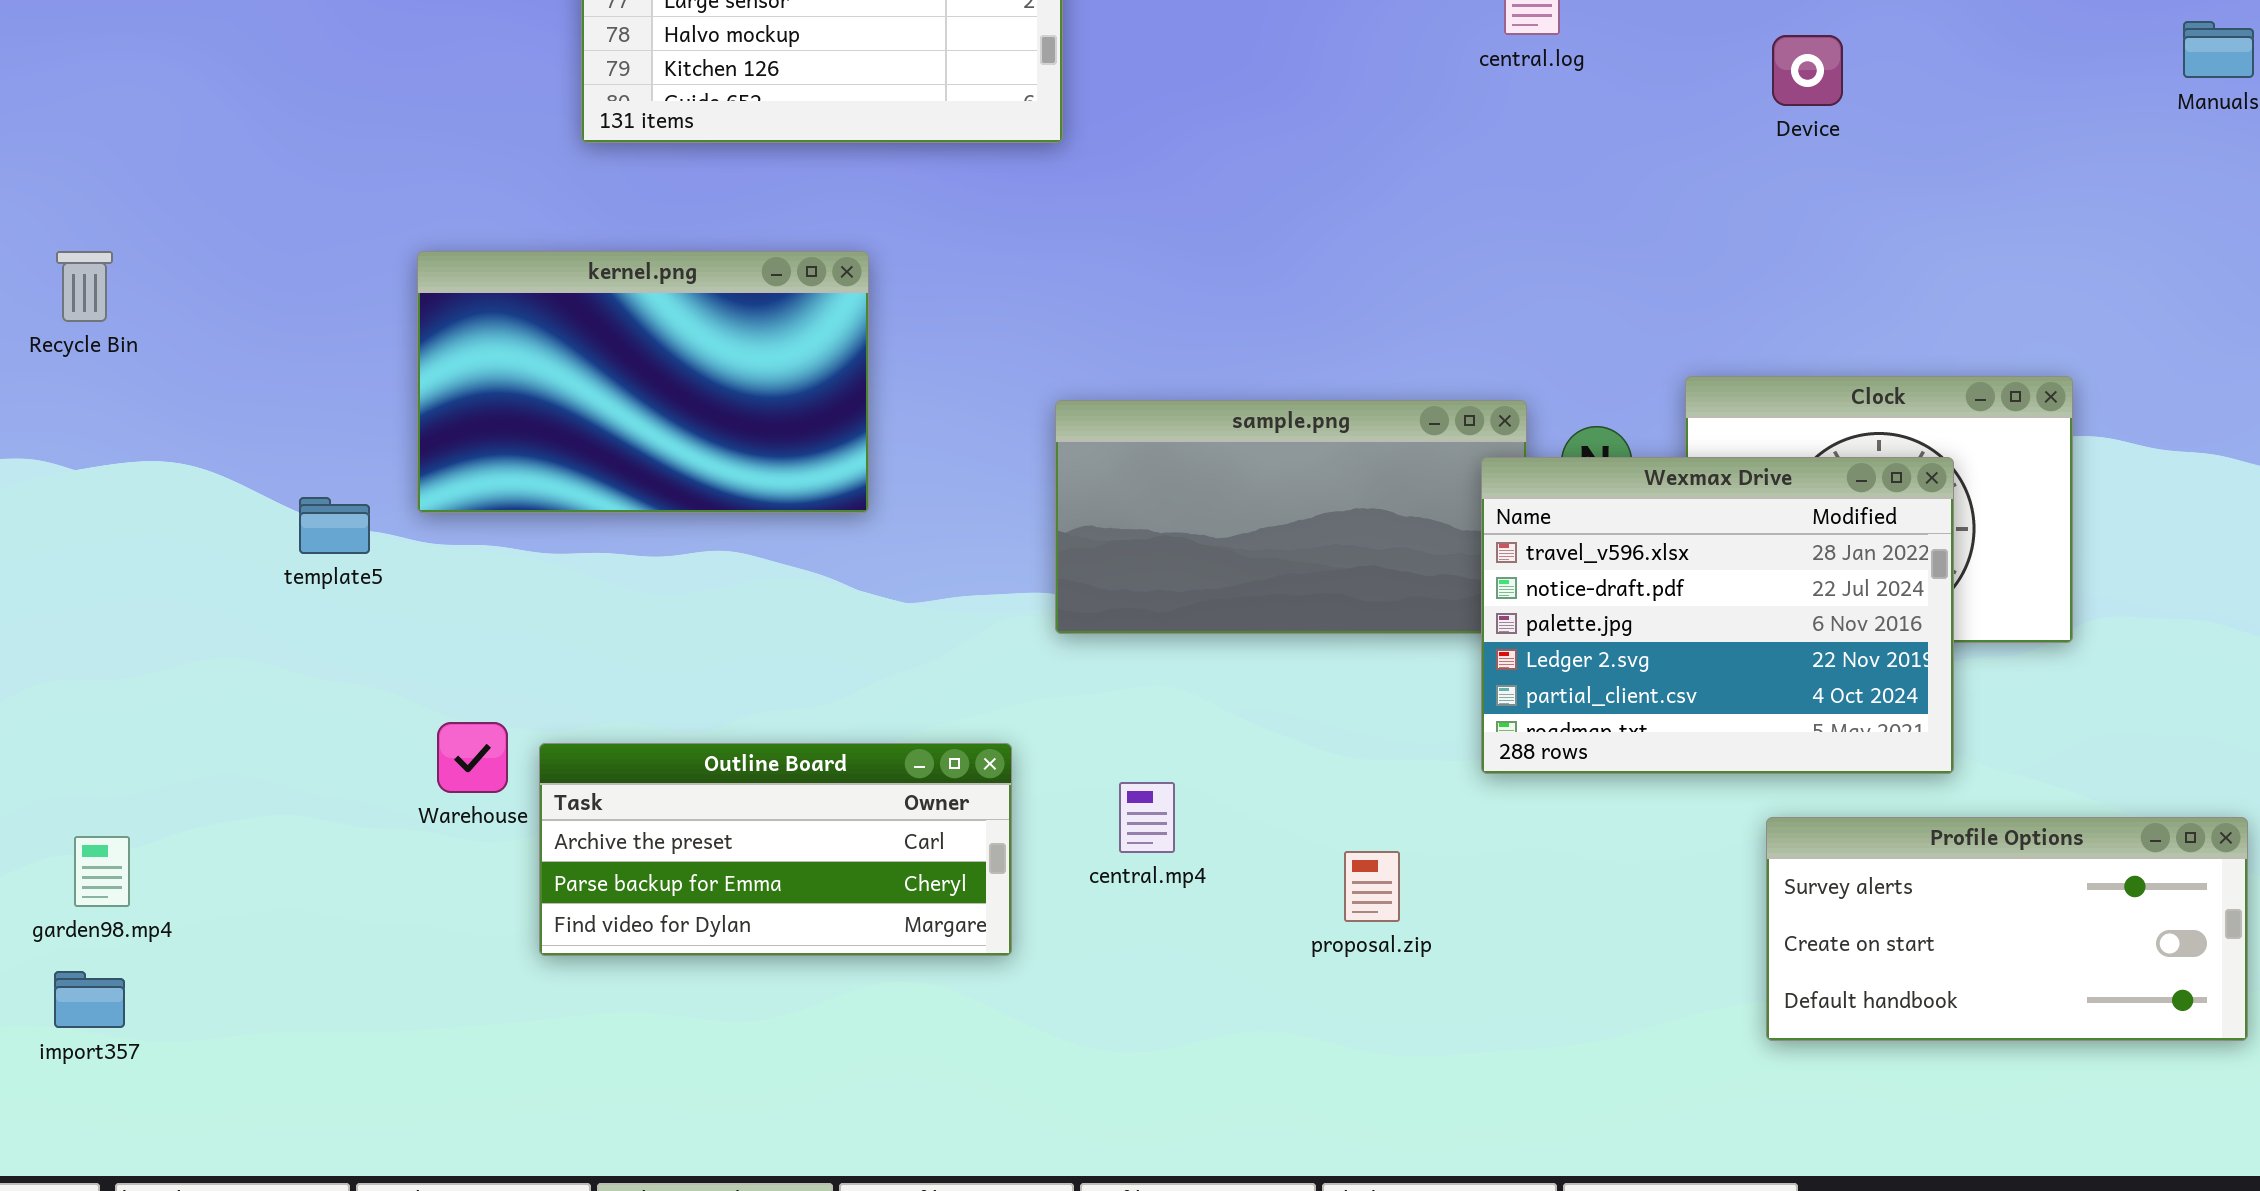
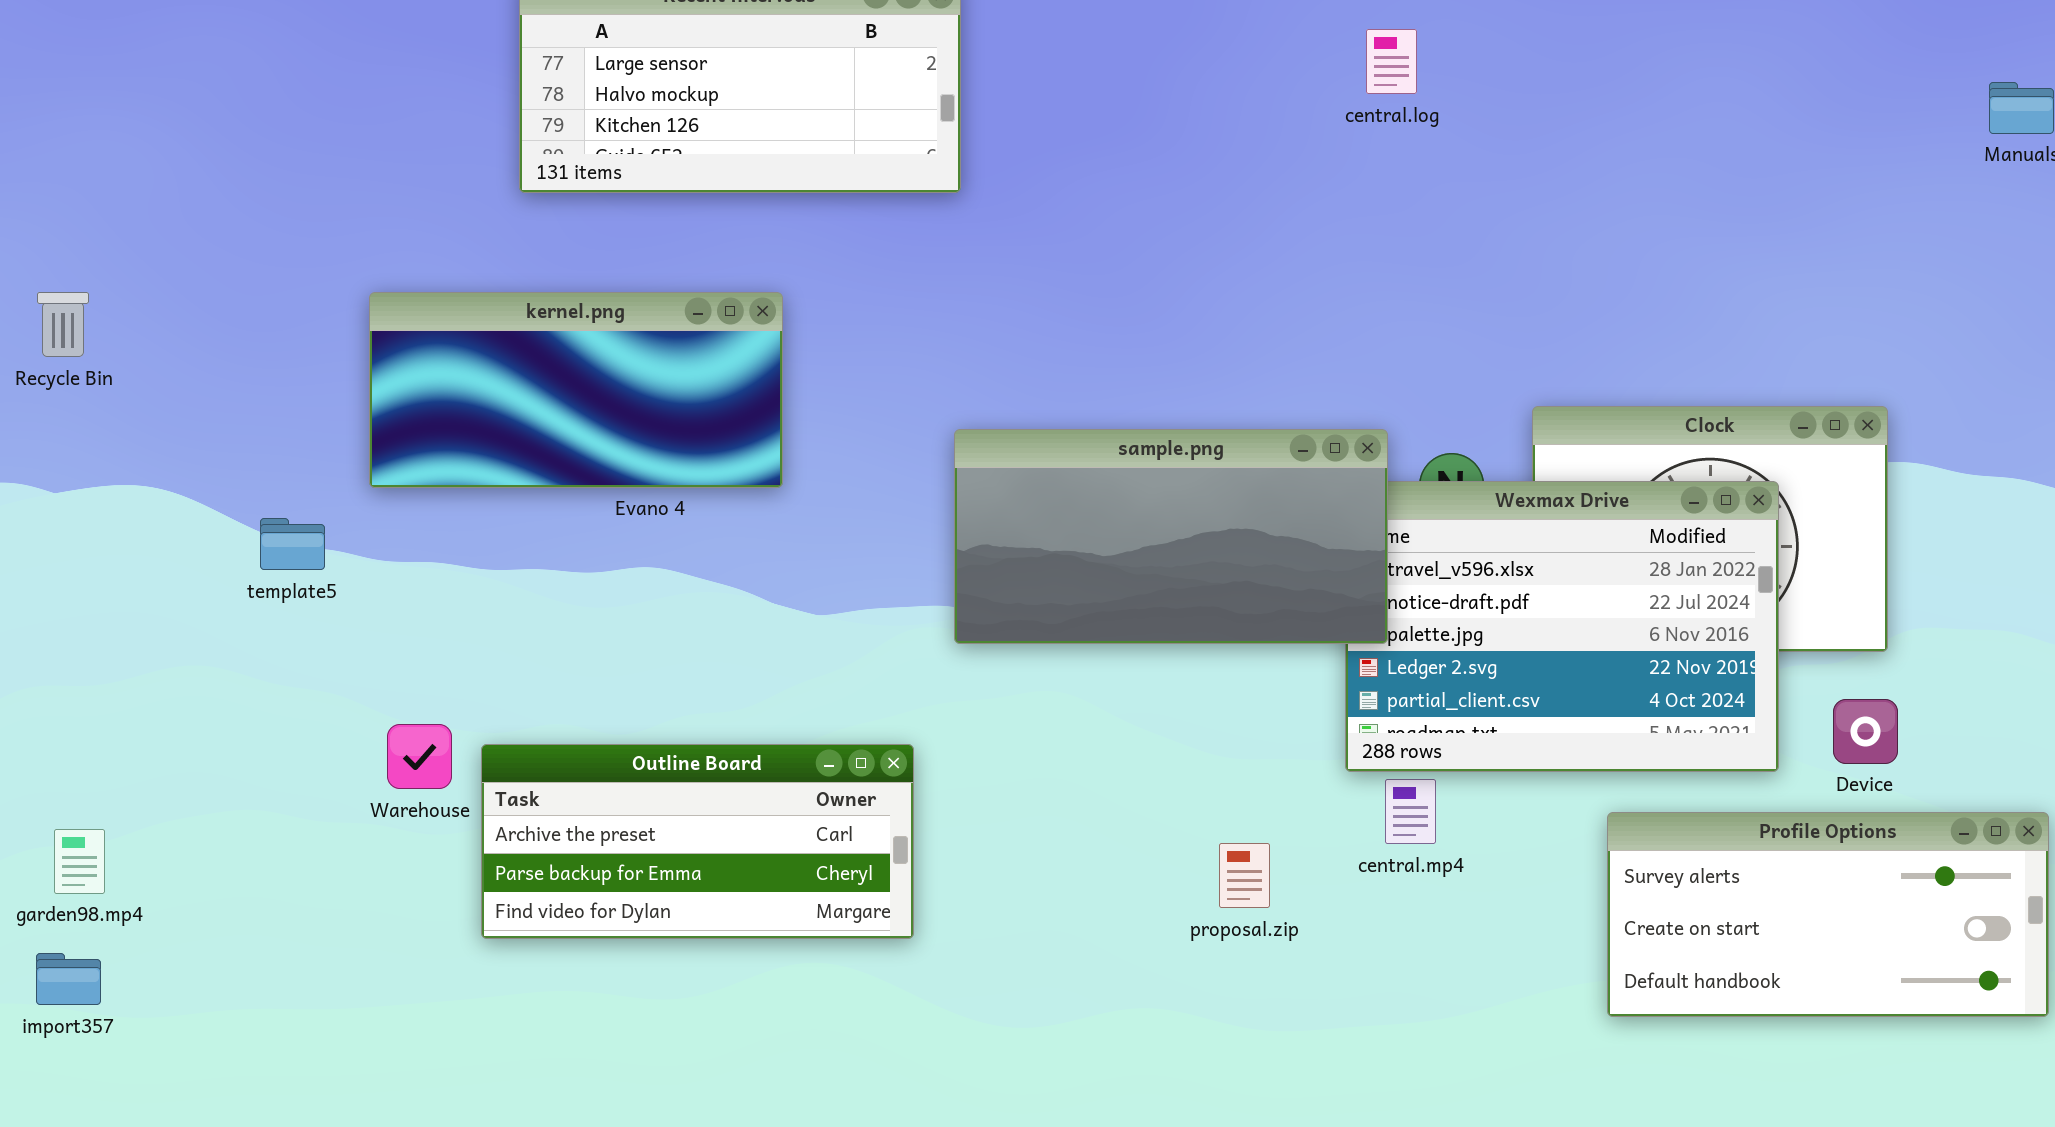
Device: [1772,35,1843,106] -> [1833,699,1898,764], moved
kernel.png: [417,251,869,513] -> [369,292,783,488], resized
sample.png: [1055,400,1527,634] -> [954,429,1388,644], raised
central.mp4: [1119,782,1175,853] -> [1385,779,1436,844], moved

